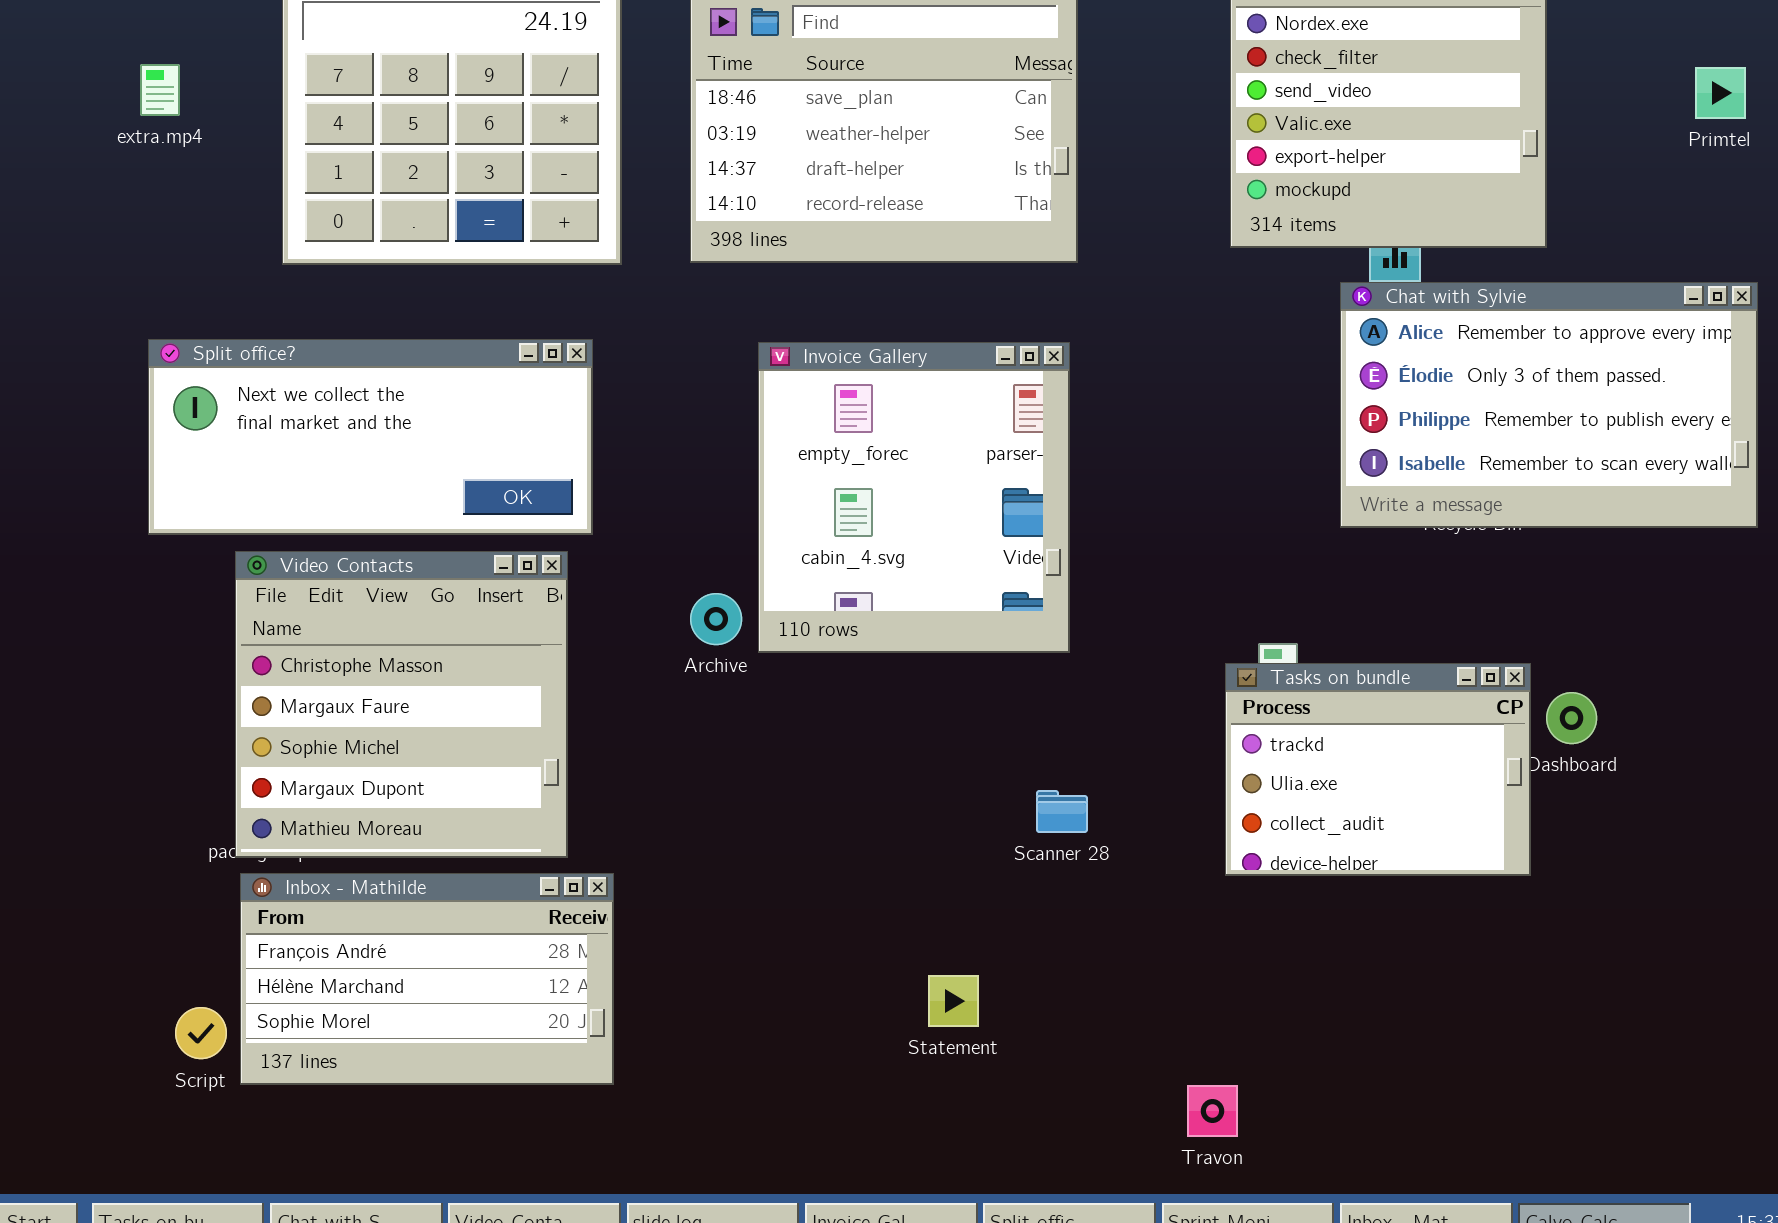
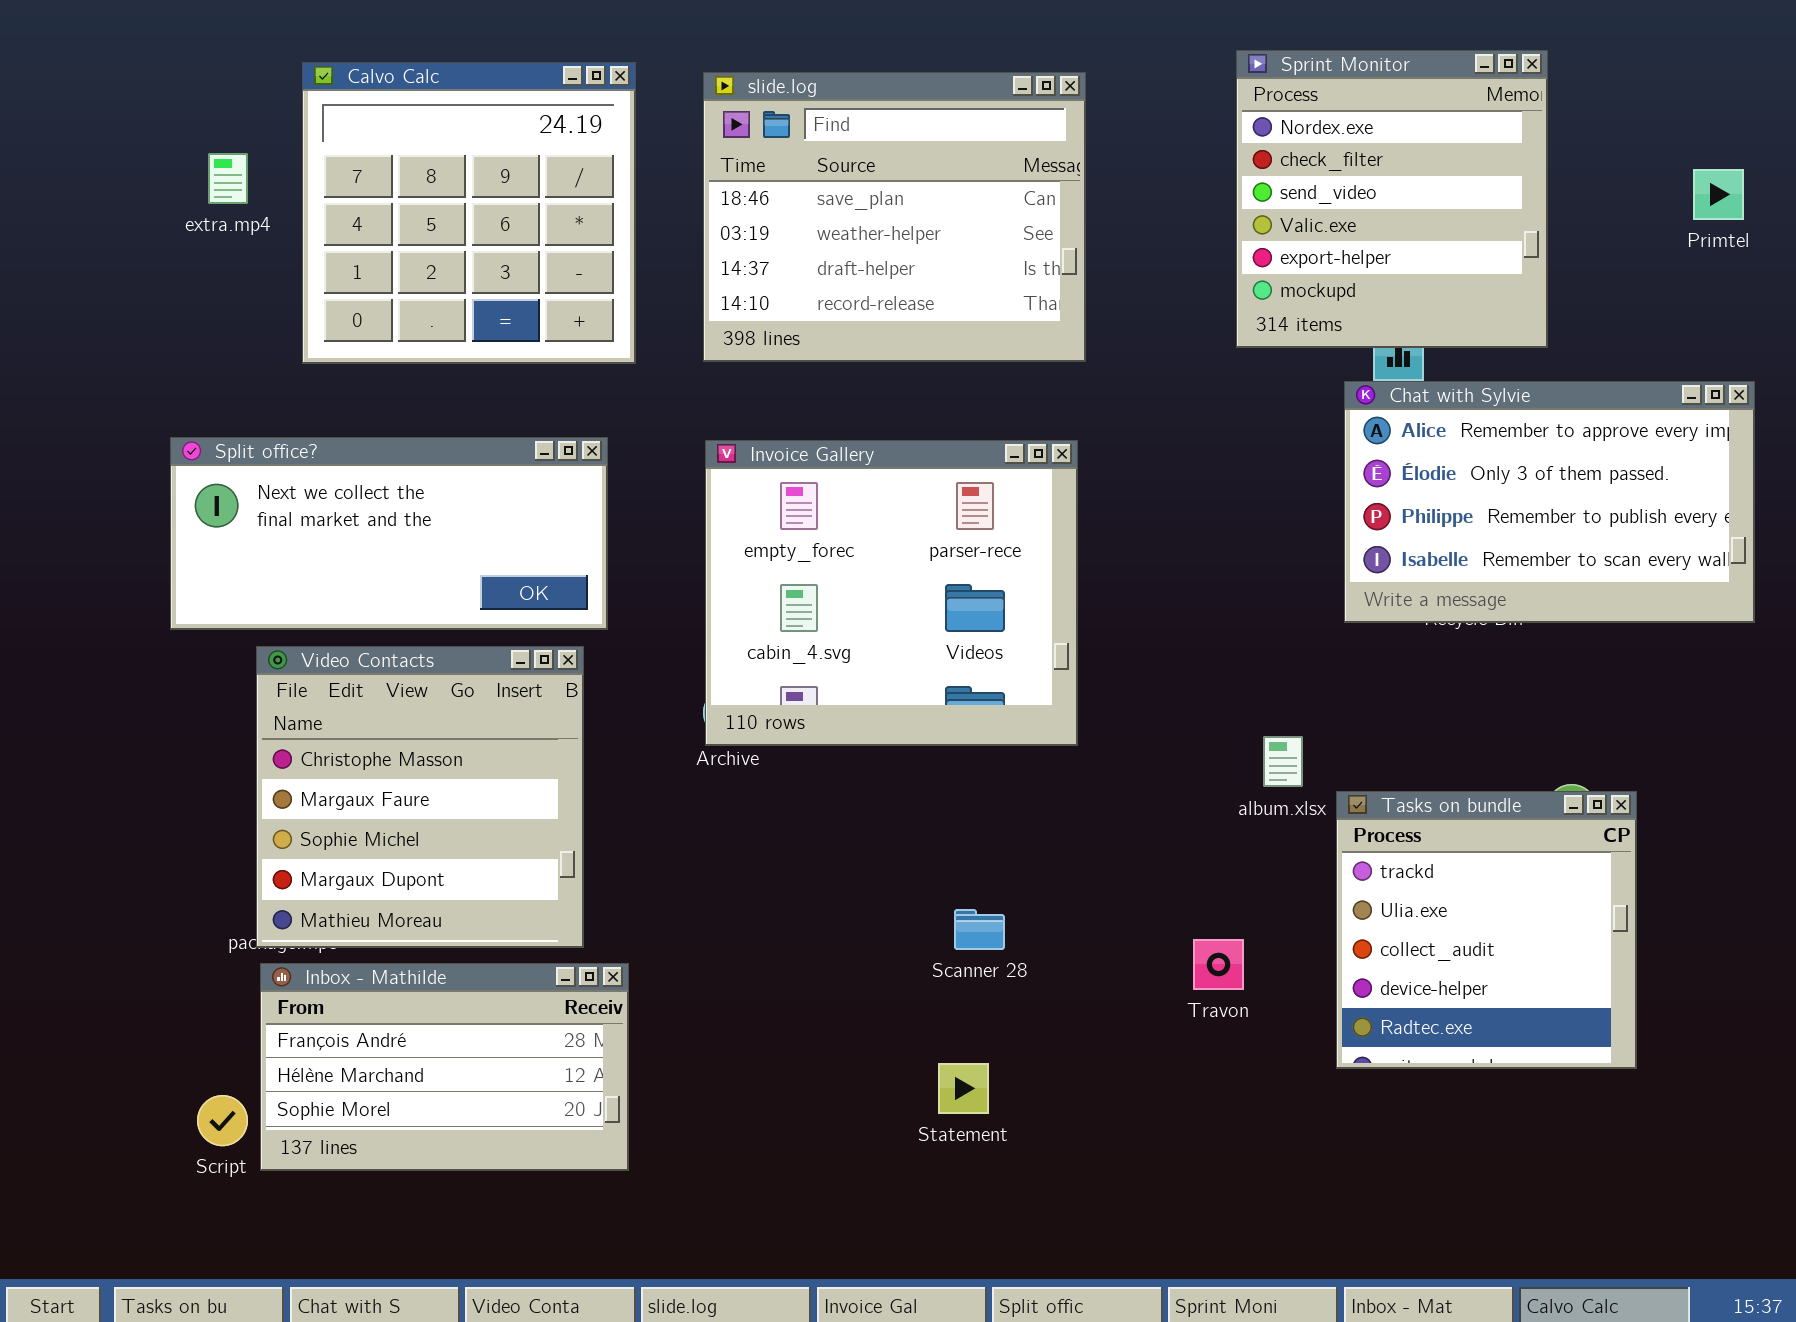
extra.mp4: [140,64,180,116] -> [208,153,248,204], moved
Invoice Gallery: [758,342,1070,653] -> [705,440,1078,746], resized
Tasks on bundle: [1225,663,1531,876] -> [1336,791,1637,1069], moved, resized
Scanner 28: [1036,790,1088,833] -> [954,909,1005,950], moved
Travon: [1187,1085,1238,1137] -> [1193,939,1244,990], moved

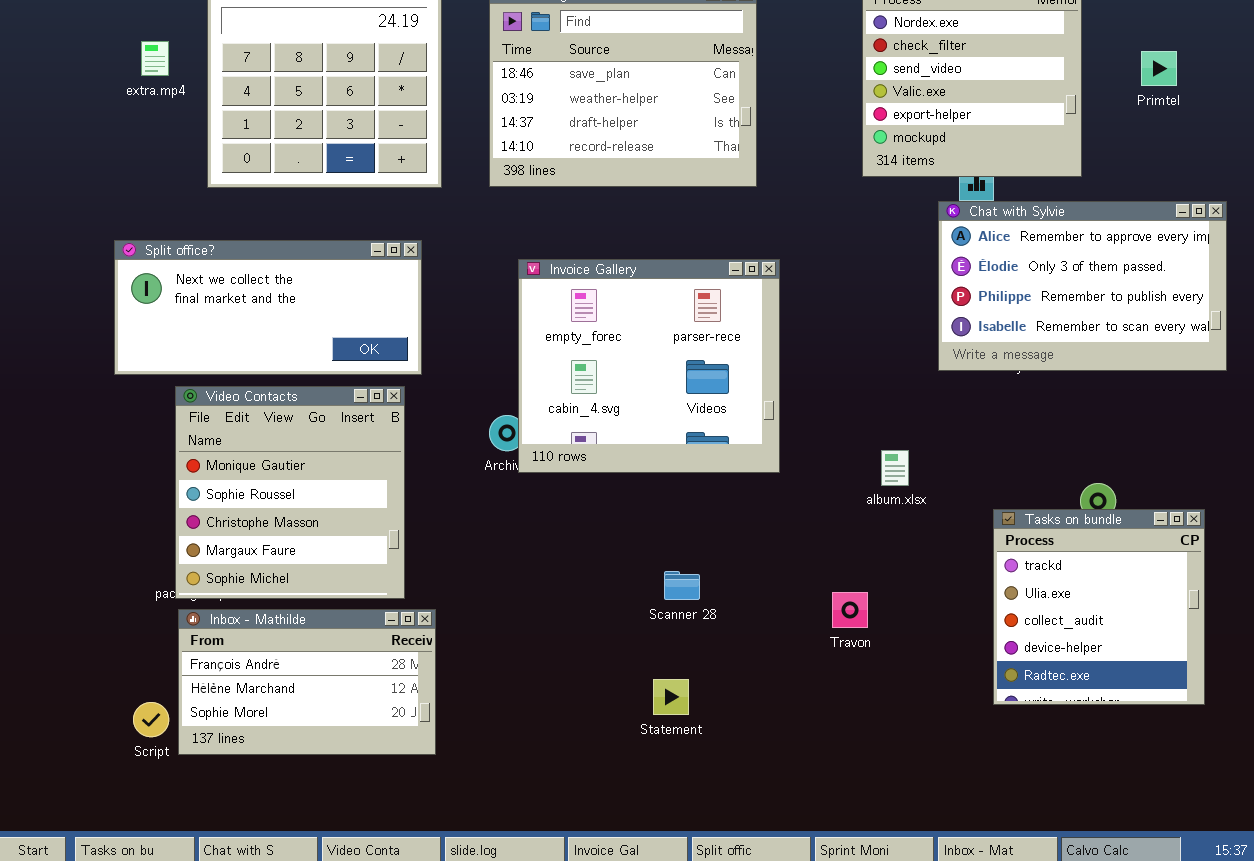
Primtel: [1693,169,1744,220] -> [1141,51,1177,86], moved
Invoice Gallery: [705,440,1078,746] -> [518,259,780,473], moved
Video Contacts: [256,646,584,948] -> [175,386,405,599], scrolled up 2 rows
Tasks on bundle: [1336,791,1637,1069] -> [993,509,1205,705], moved

